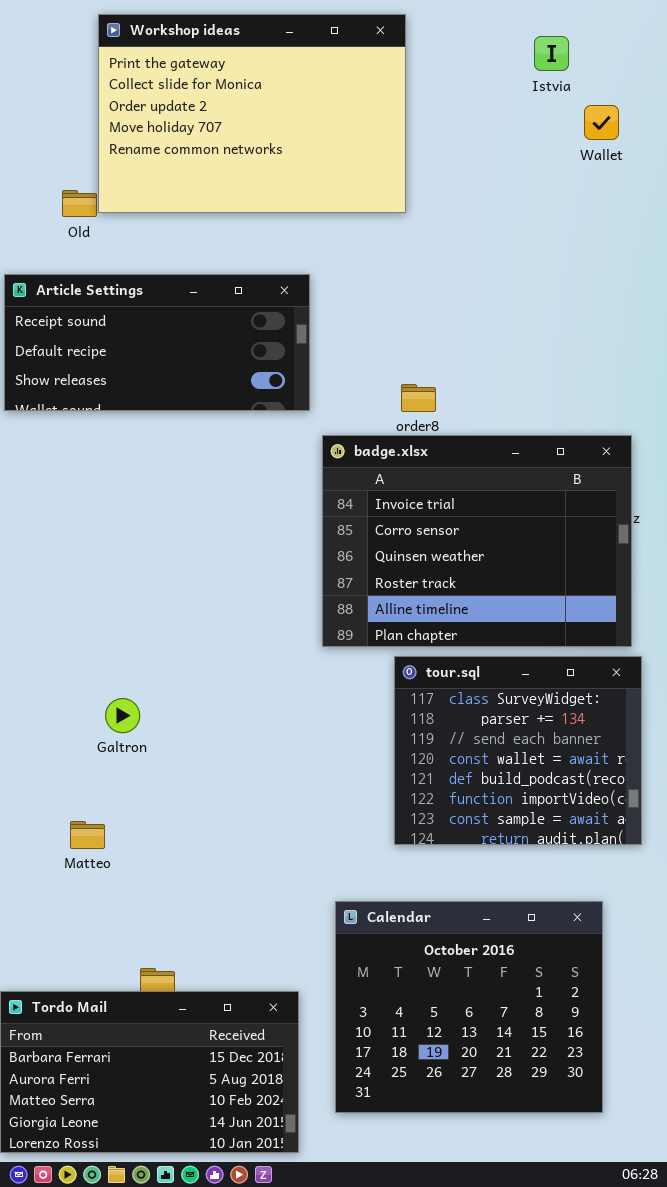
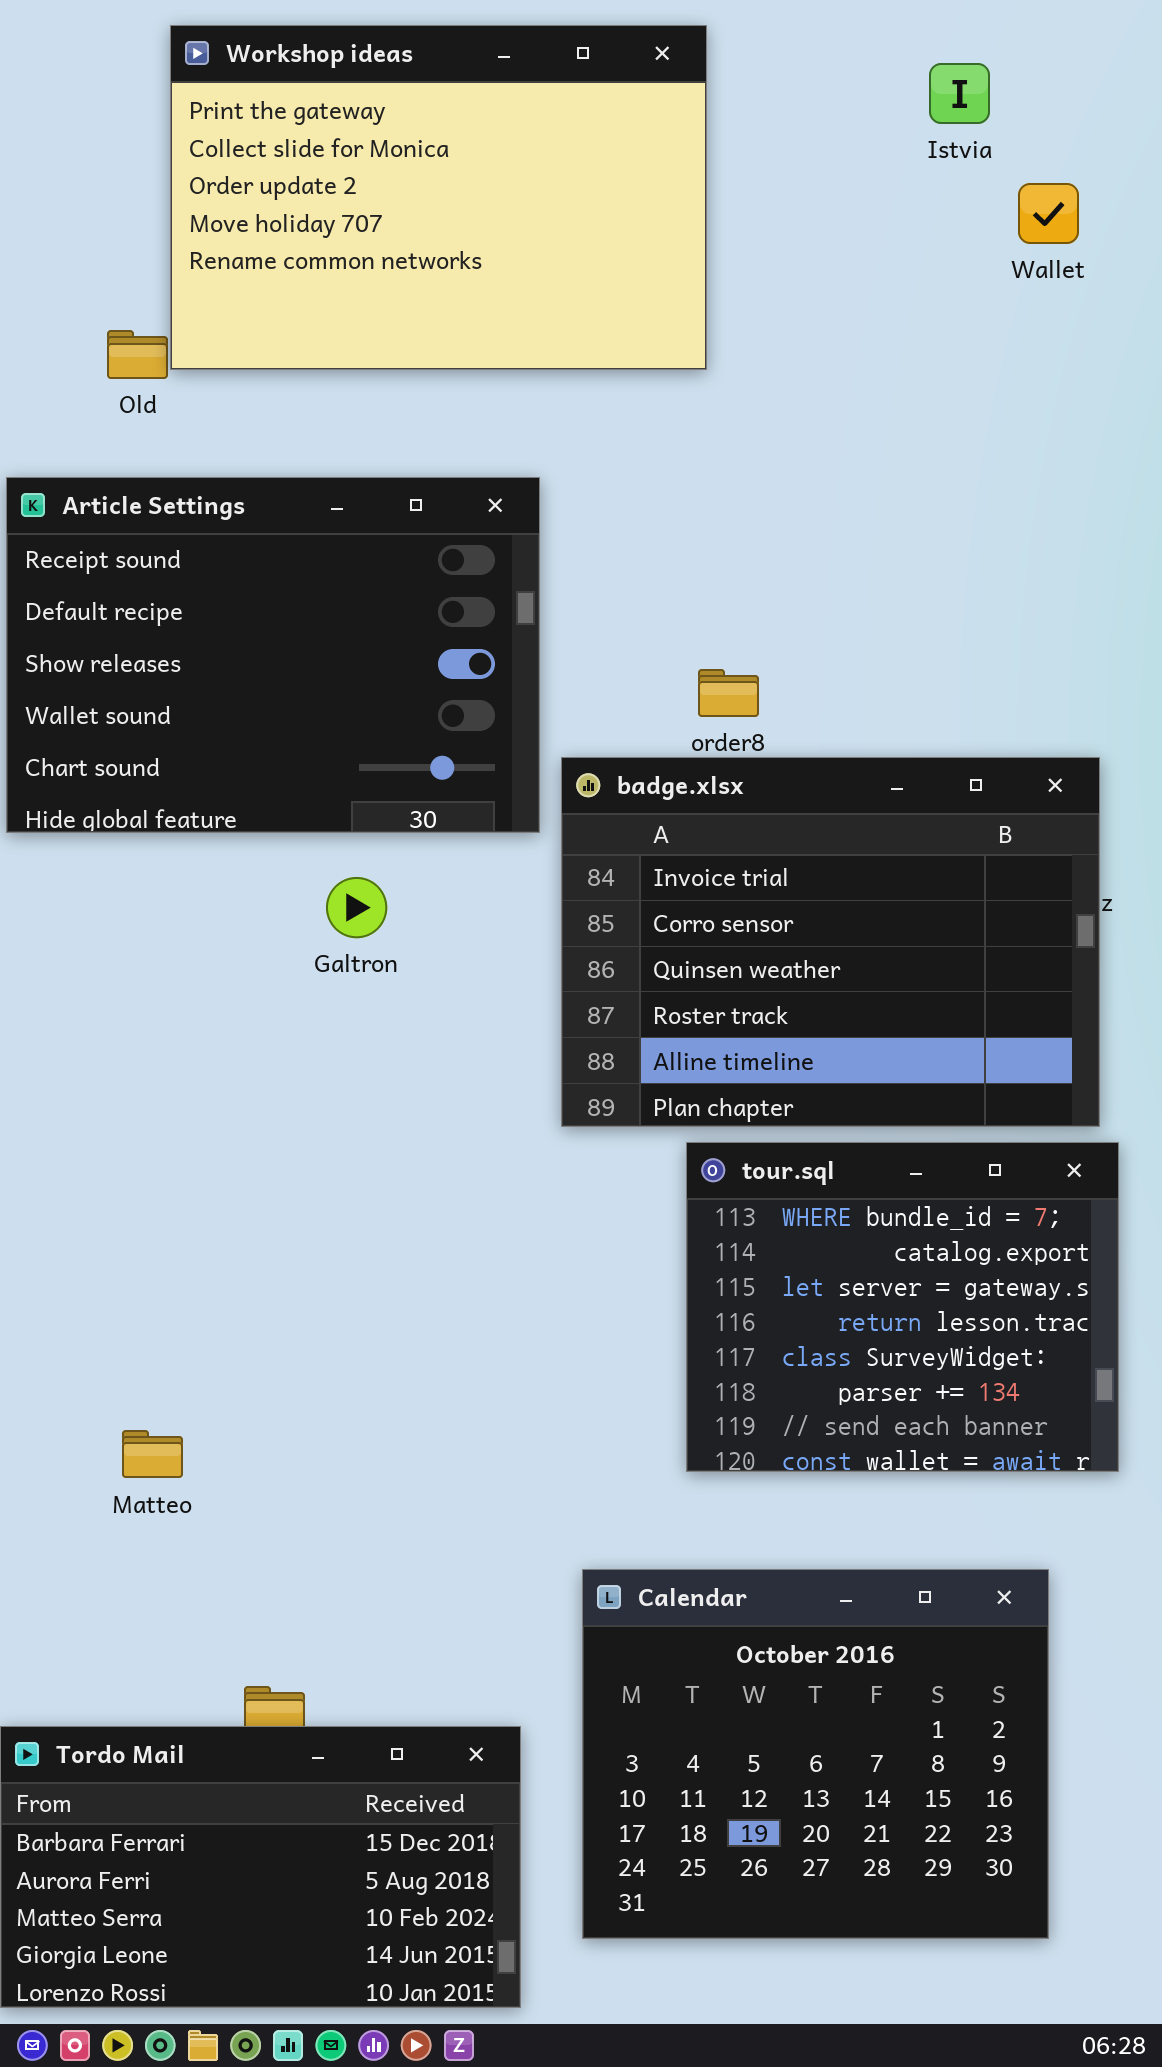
Article Settings: [4,274,310,411] -> [6,477,540,833], resized
tour.sql: [394,656,642,845] -> [686,1142,1119,1472], scrolled up 4 rows
Galtron: [105,698,140,733] -> [326,877,387,938], moved

